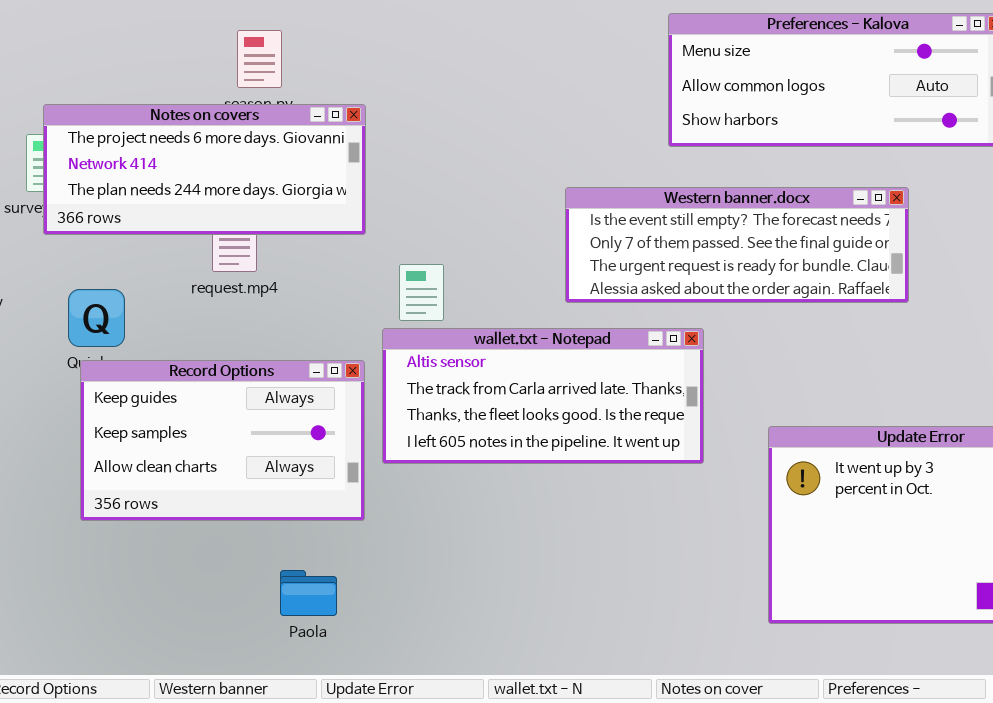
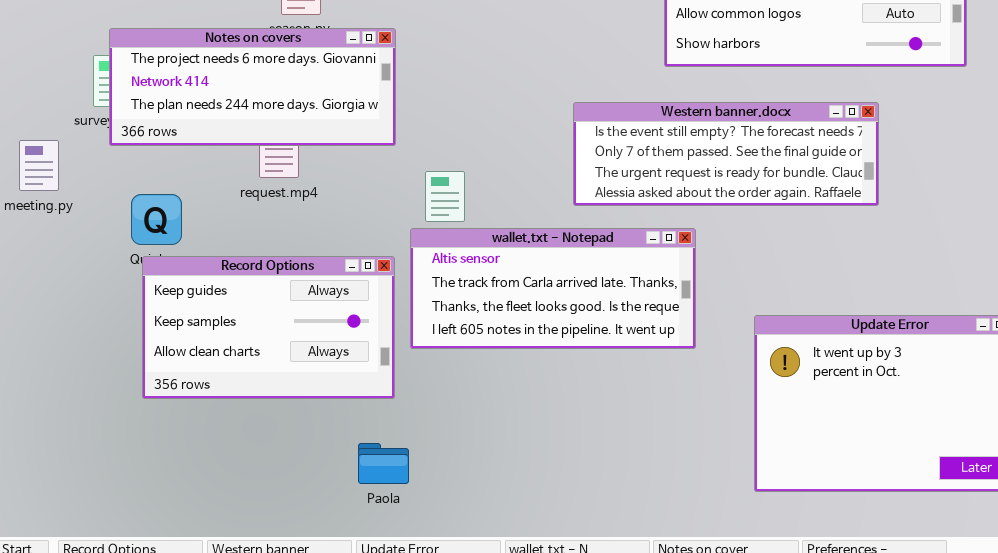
Paola: [280,570,337,616] -> [358,443,409,484], moved

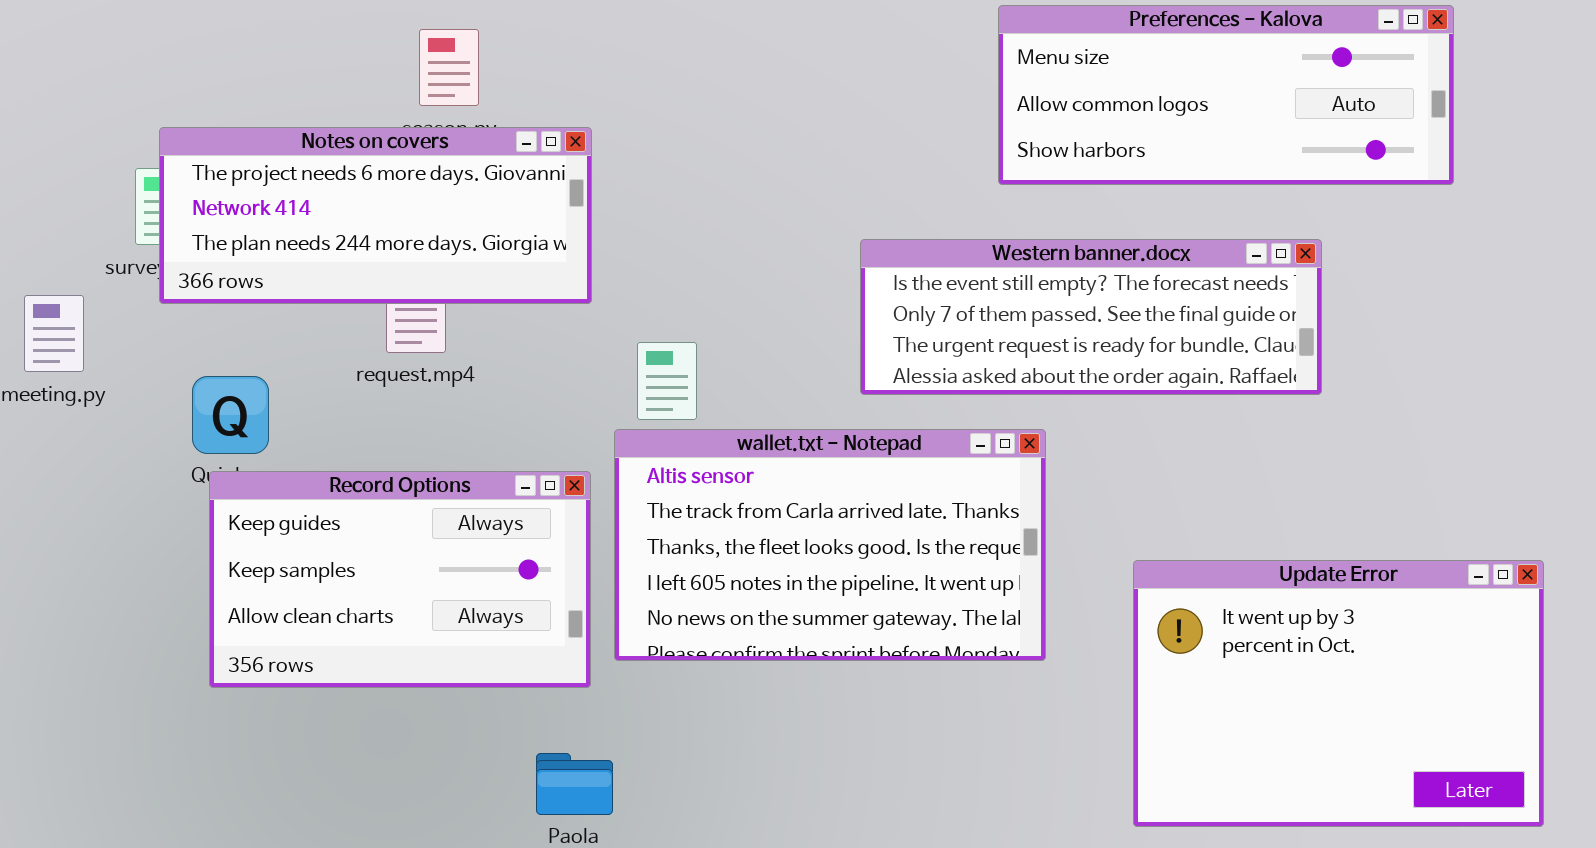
wallet.txt - Notepad: [410,228,696,349] -> [614,429,1046,661], resized

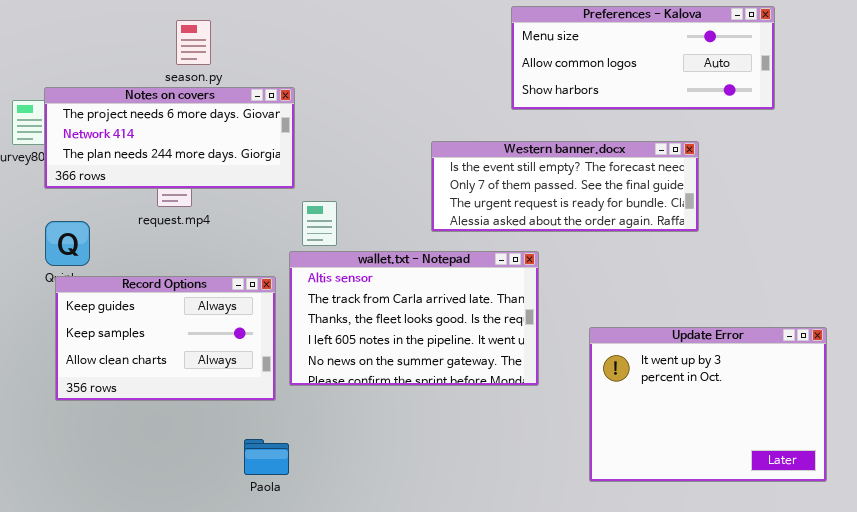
Notes on covers: [159,127,592,304] -> [44,87,295,189], moved

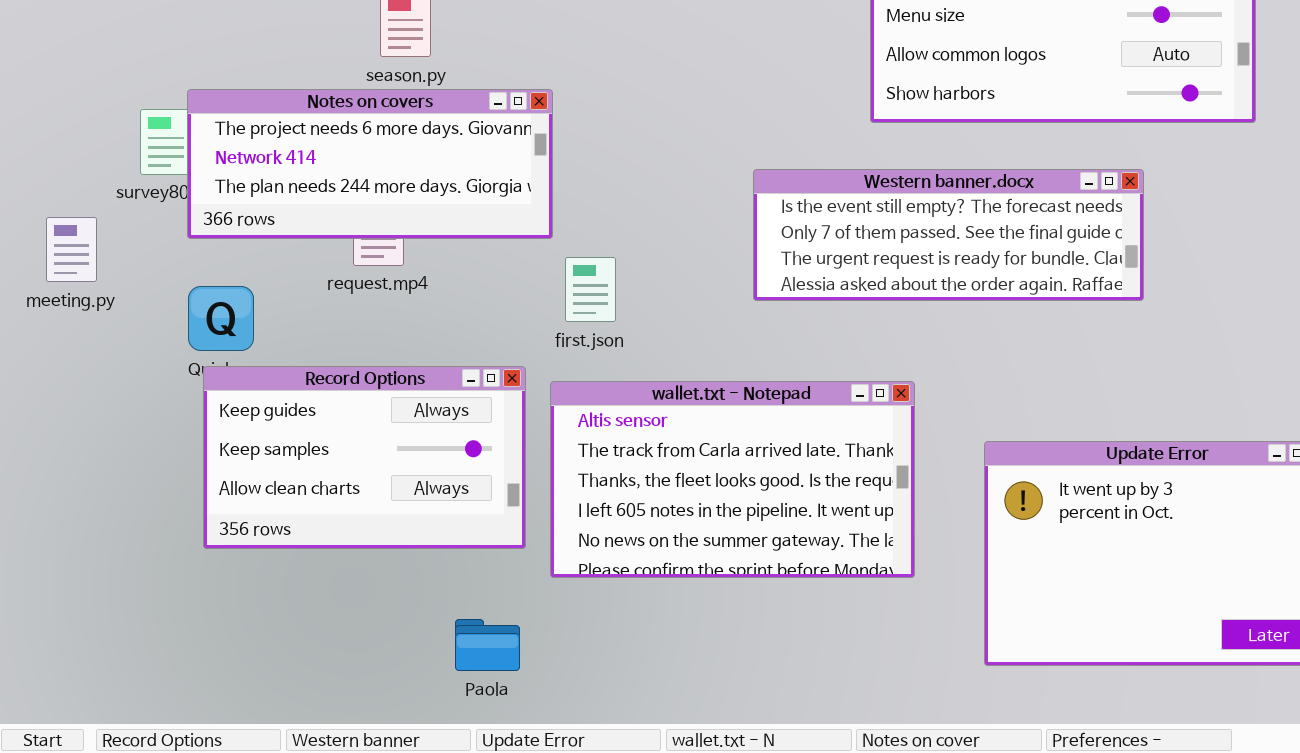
wallet.txt - Notepad: [289,251,539,386] -> [550,381,915,578], moved
Paola: [244,439,289,475] -> [455,619,520,671], moved

